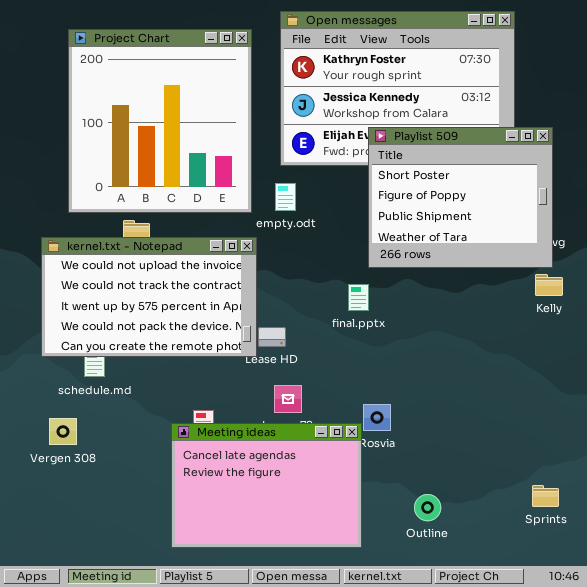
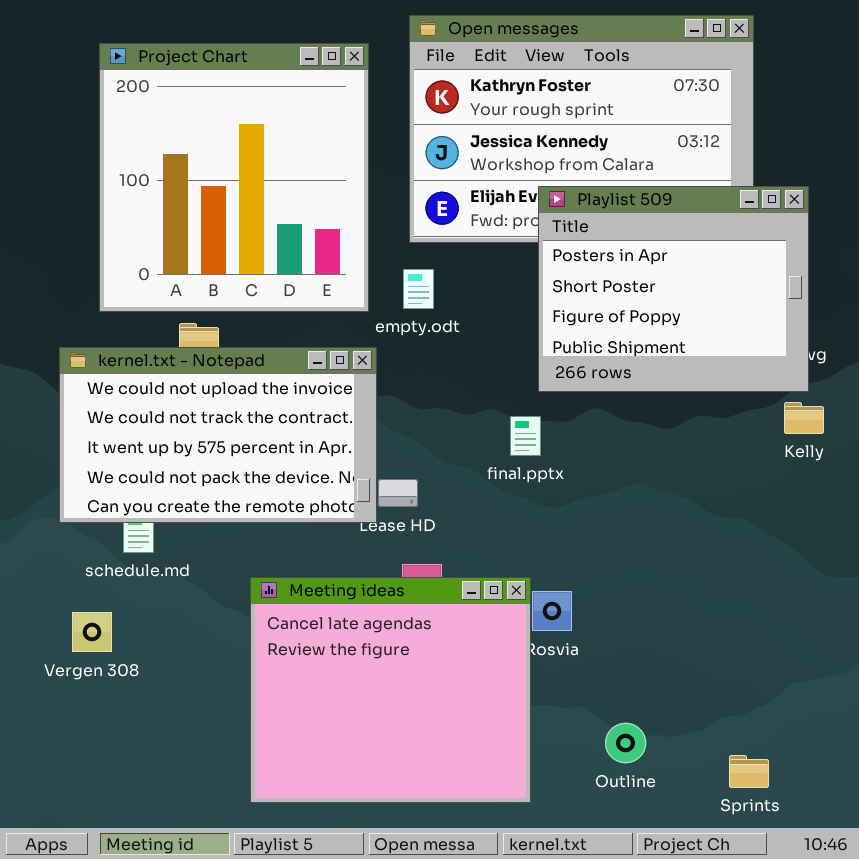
Playlist 509: [368,127,553,268] -> [538,186,809,392], scrolled up 1 row
Meeting ideas: [171,423,362,548] -> [250,577,531,803], resized
Sprints: [532,485,559,507] -> [729,755,769,788], moved

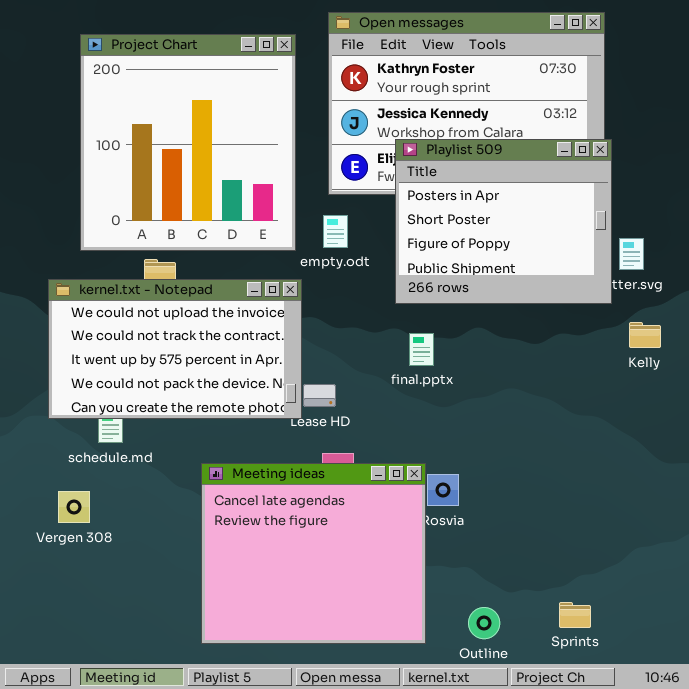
Playlist 509: [538,186,809,392] -> [395,139,612,304], moved
Outline: [605,723,646,763] -> [468,607,500,639], moved
Sprints: [729,755,769,788] -> [559,602,591,628], moved

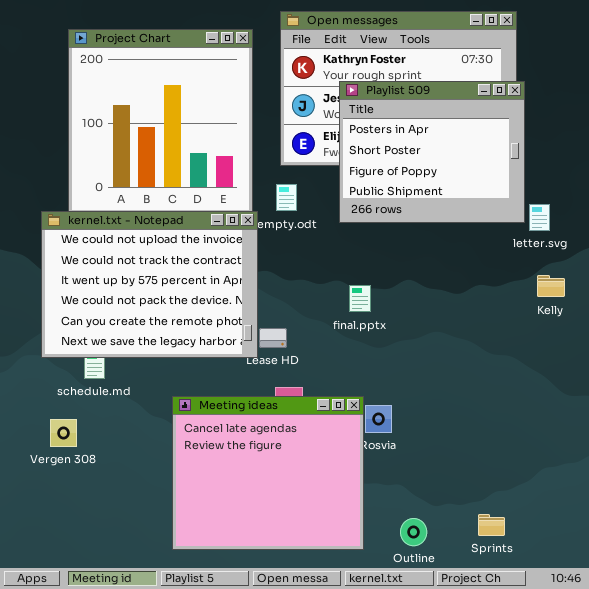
Playlist 509: [395,139,612,304] -> [339,81,525,223], moved
kernel.txt - Notepad: [48,279,302,419] -> [41,211,258,358], resized

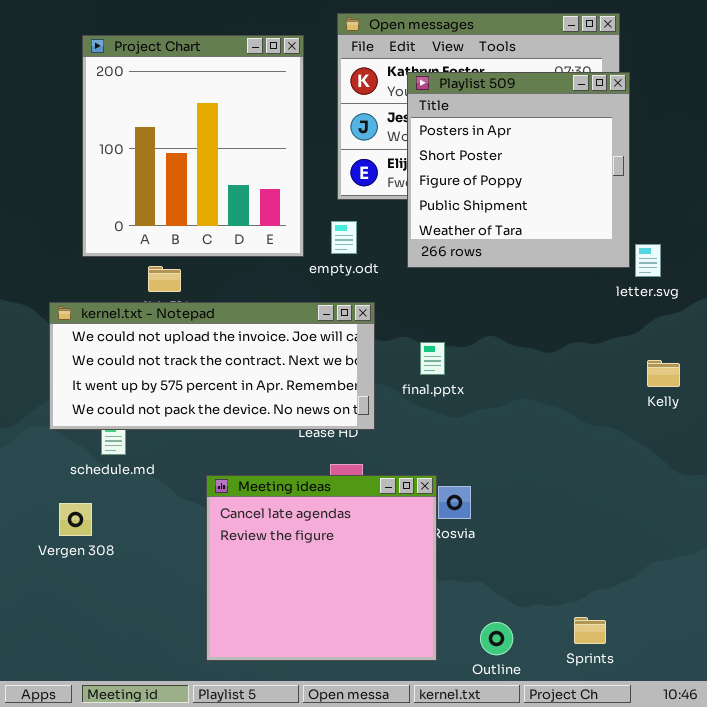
Playlist 509: [339,81,525,223] -> [407,72,630,268], resized
kernel.txt - Notepad: [41,211,258,358] -> [49,302,375,430], resized
Kelly: [537,275,565,297] -> [647,360,680,387], moved

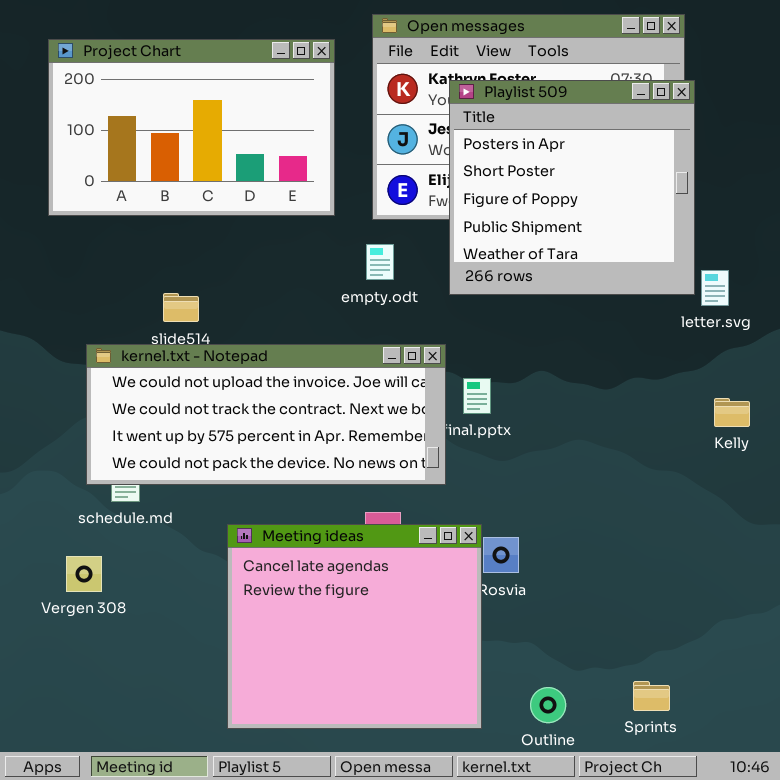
Project Chart: [82,35,304,257] -> [48,39,335,216], resized
kernel.txt - Notepad: [49,302,375,430] -> [86,344,446,485], moved

